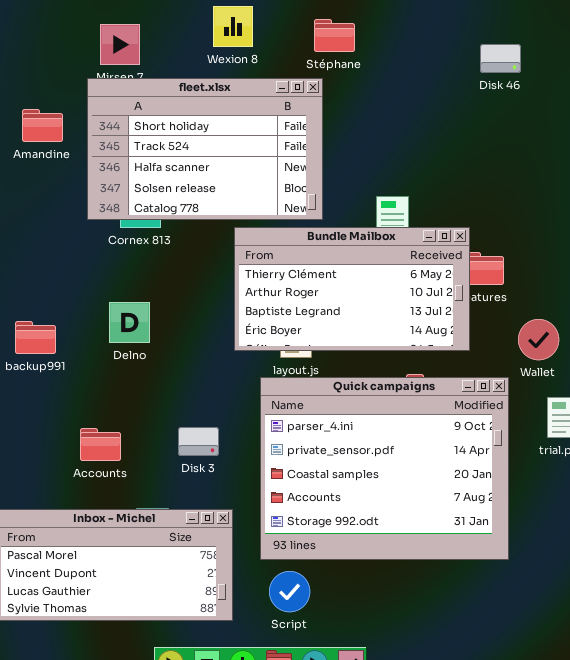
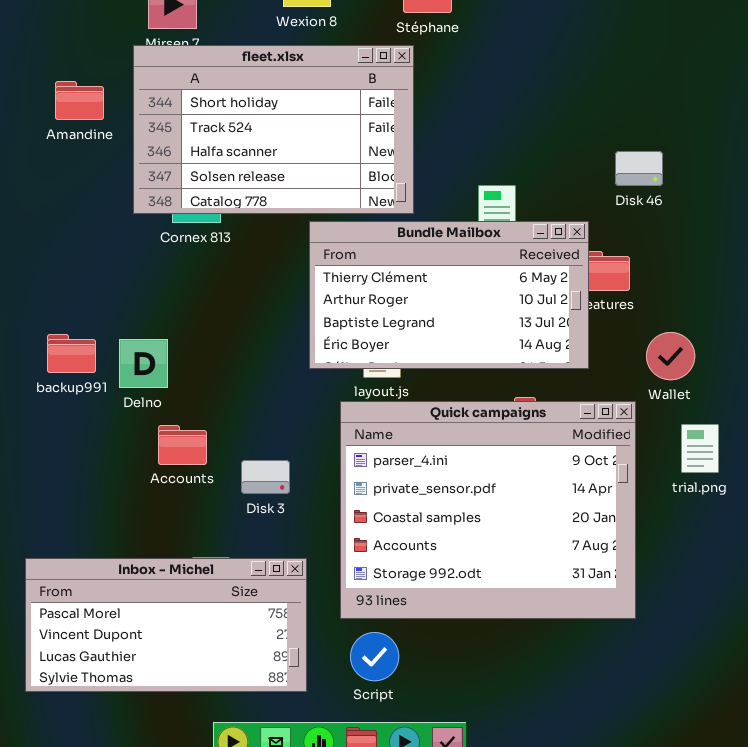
Disk 46: [480,44,521,73] -> [615,151,663,186], moved
Delno: [109,302,150,343] -> [119,339,168,388], moved
Accounts: [80,428,121,461] -> [158,425,207,465], moved

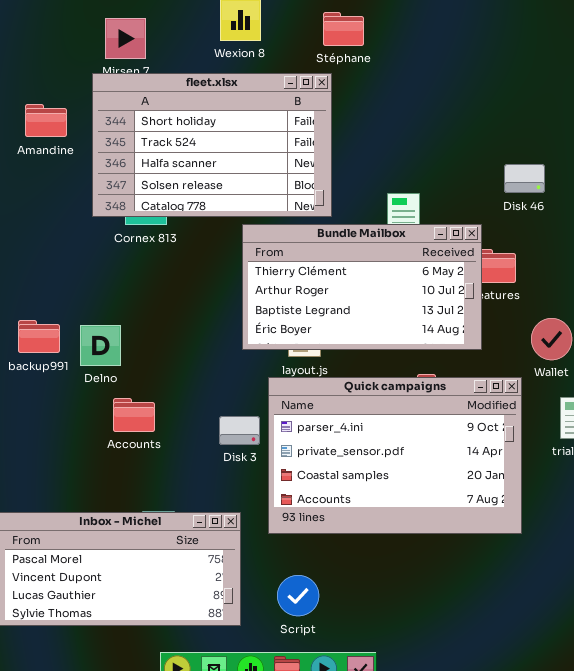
Quick campaigns: [340,401,636,619] -> [268,377,522,534], resized
Disk 3: [241,460,290,494] -> [219,416,260,445], moved

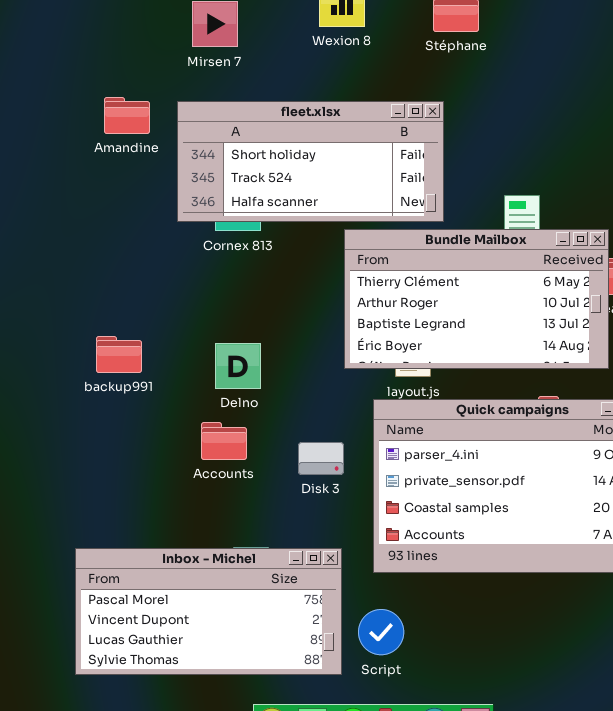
fleet.xlsx: [92,73,332,217] -> [177,101,444,222], resized
Delno: [80,325,121,366] -> [215,343,261,389], moved
Disk 3: [219,416,260,445] -> [298,442,344,475], moved
Script: [277,575,319,616] -> [358,609,404,655], moved

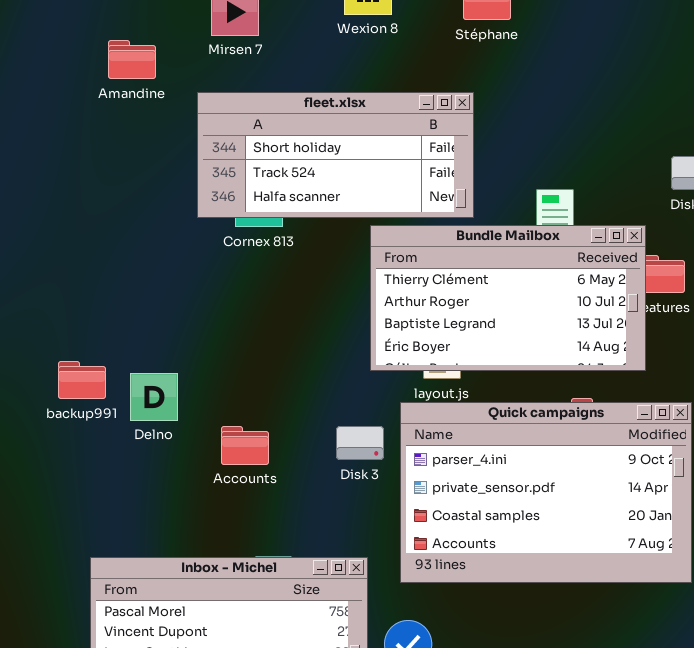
Amandine: [104,97,150,134] -> [108,40,156,79], moved
backup991: [96,336,142,373] -> [58,361,106,399], moved
Delno: [215,343,261,389] -> [130,373,178,421], moved
Disk 3: [298,442,344,475] -> [336,426,384,460], moved

